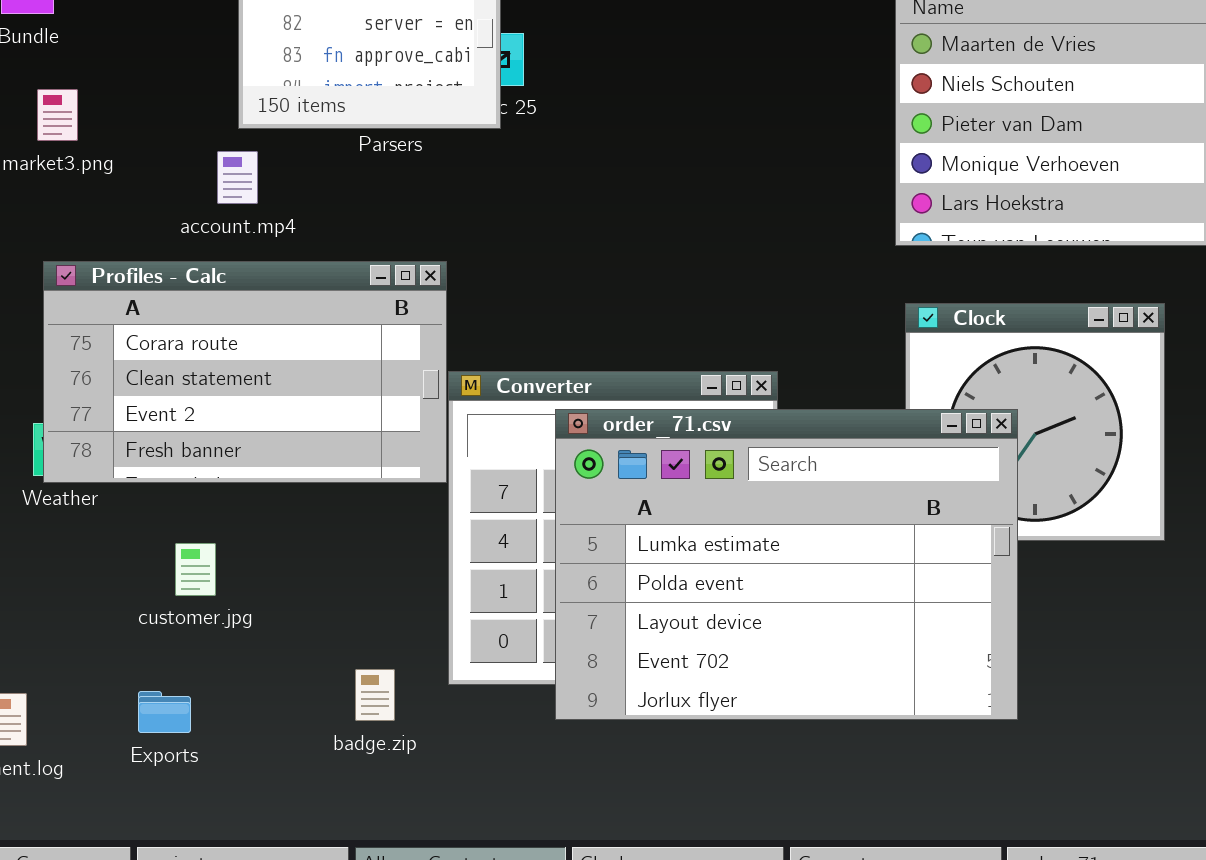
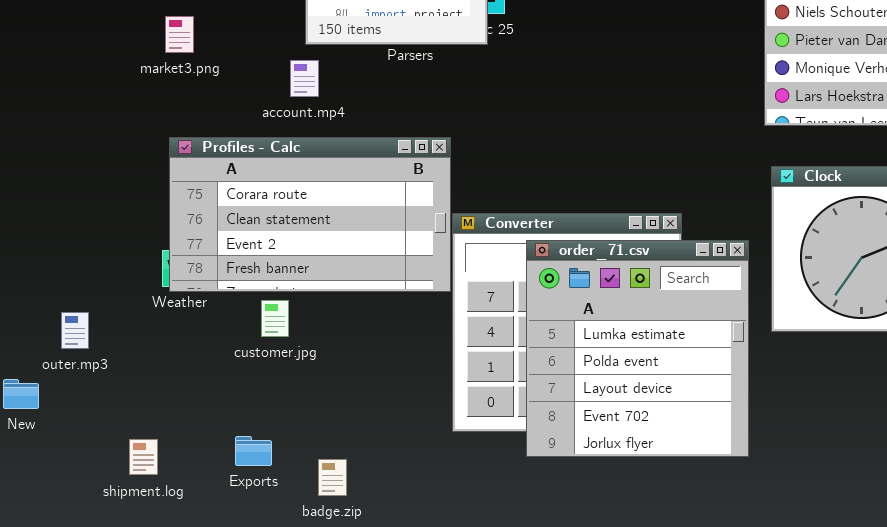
order_71.csv: [555,409,1018,720] -> [526,240,749,457], resized
customer.jpg: [175,543,216,596] -> [261,300,289,337], moved
badge.zip: [355,669,395,721] -> [318,459,347,496], moved

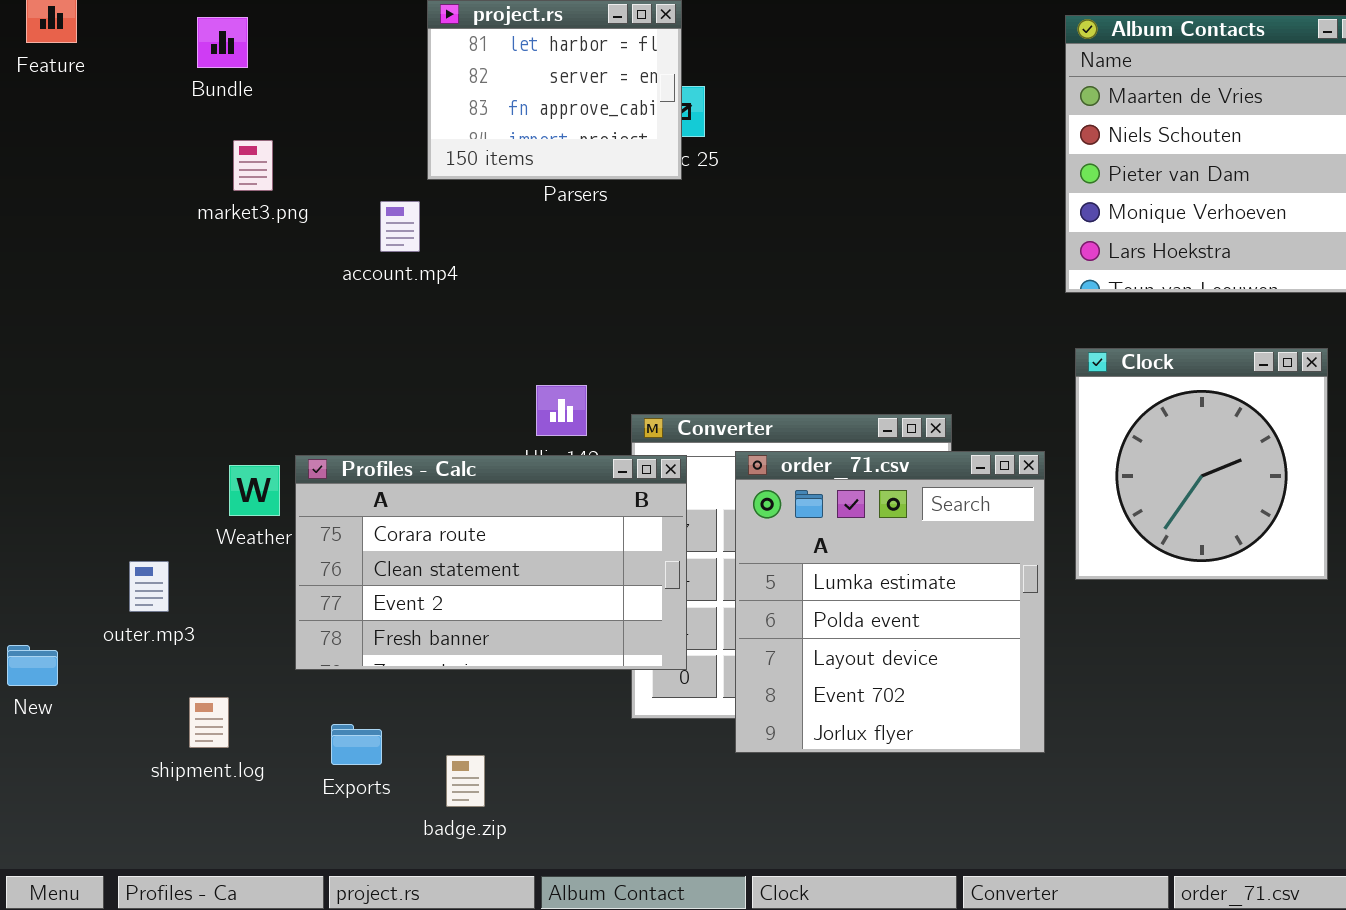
account.mp4: [290,60,319,97] -> [380,201,420,252], moved
Profiles - Calc: [169,137,451,292] -> [295,455,687,670], moved
outer.mp3: [61,312,89,349] -> [129,561,169,612], moved
shipment.log: [129,439,158,475] -> [189,697,229,748], moved

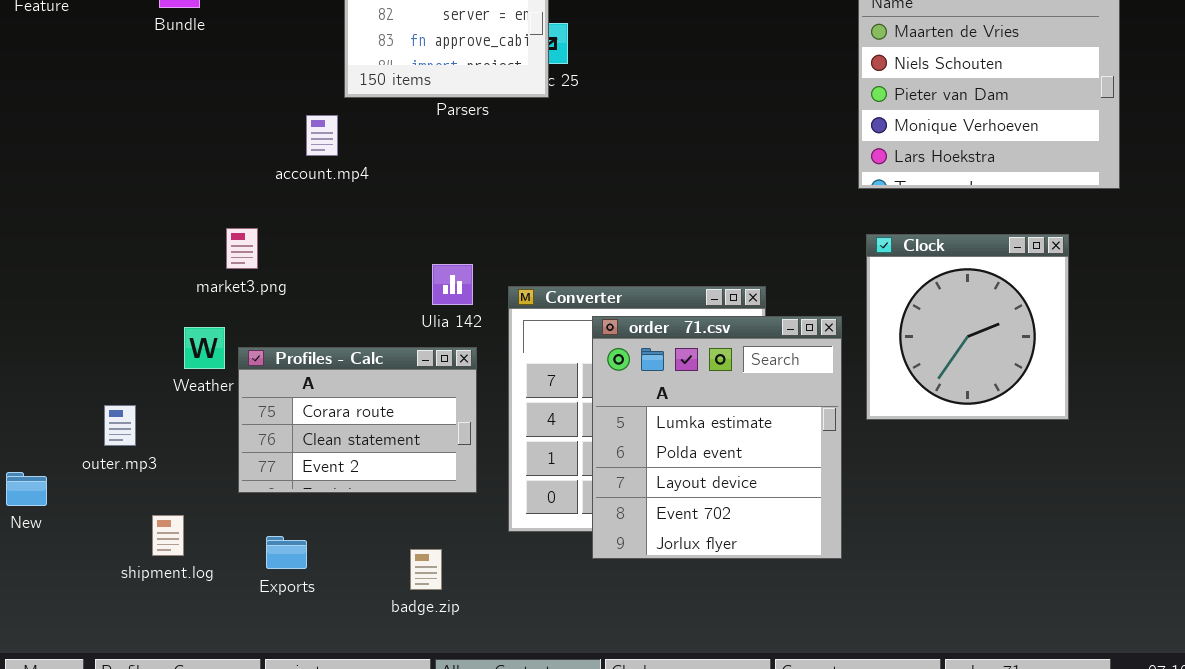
market3.png: [233,140,273,191] -> [226,228,258,269], moved
Profiles - Calc: [295,455,687,670] -> [238,347,477,493], resized
badge.zip: [446,755,485,807] -> [410,549,442,590], moved

